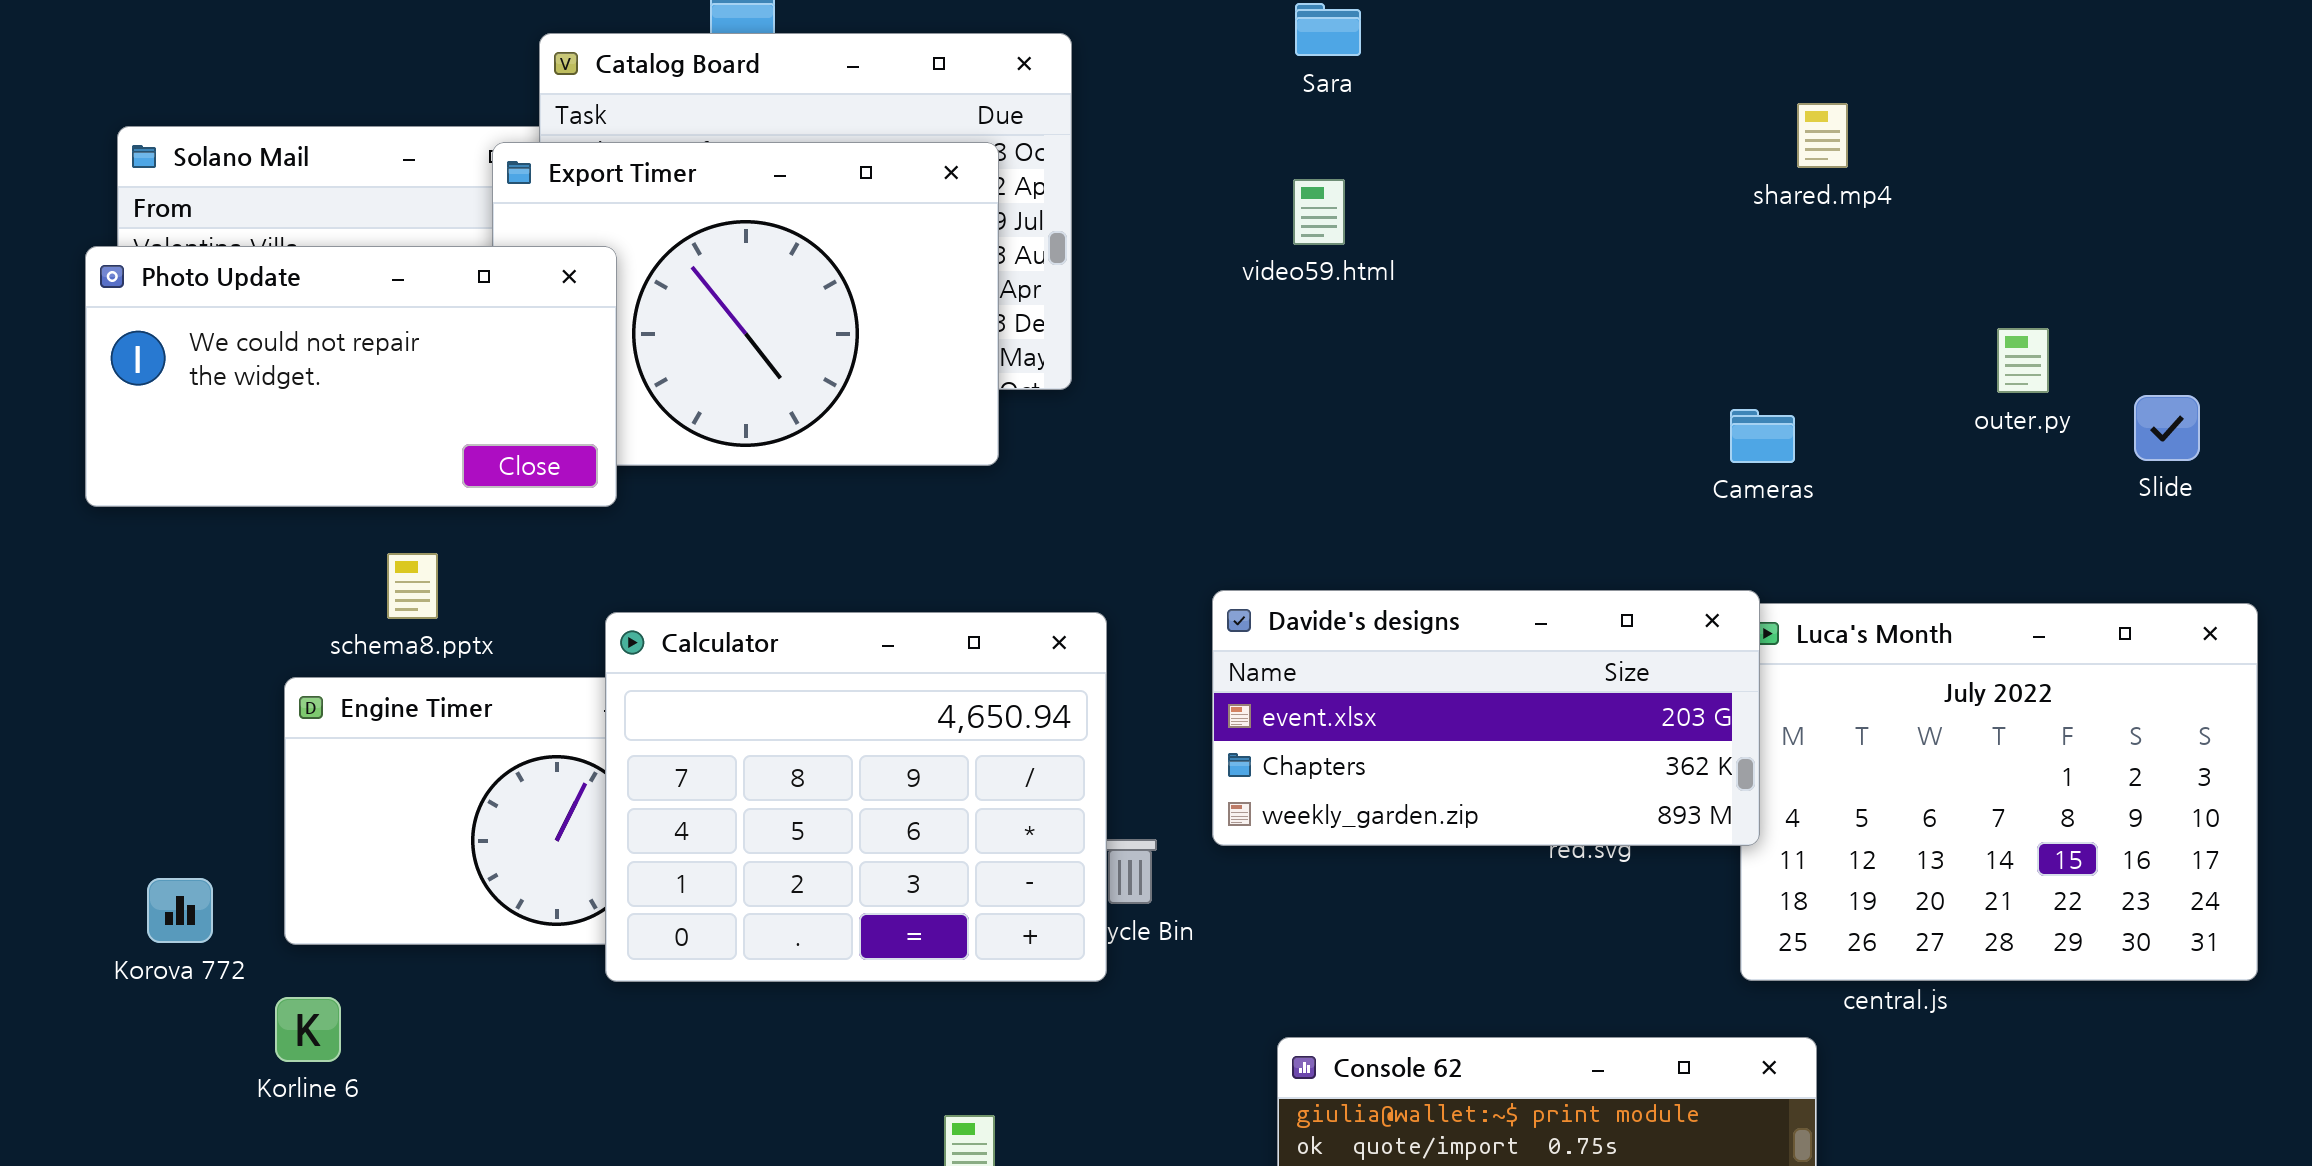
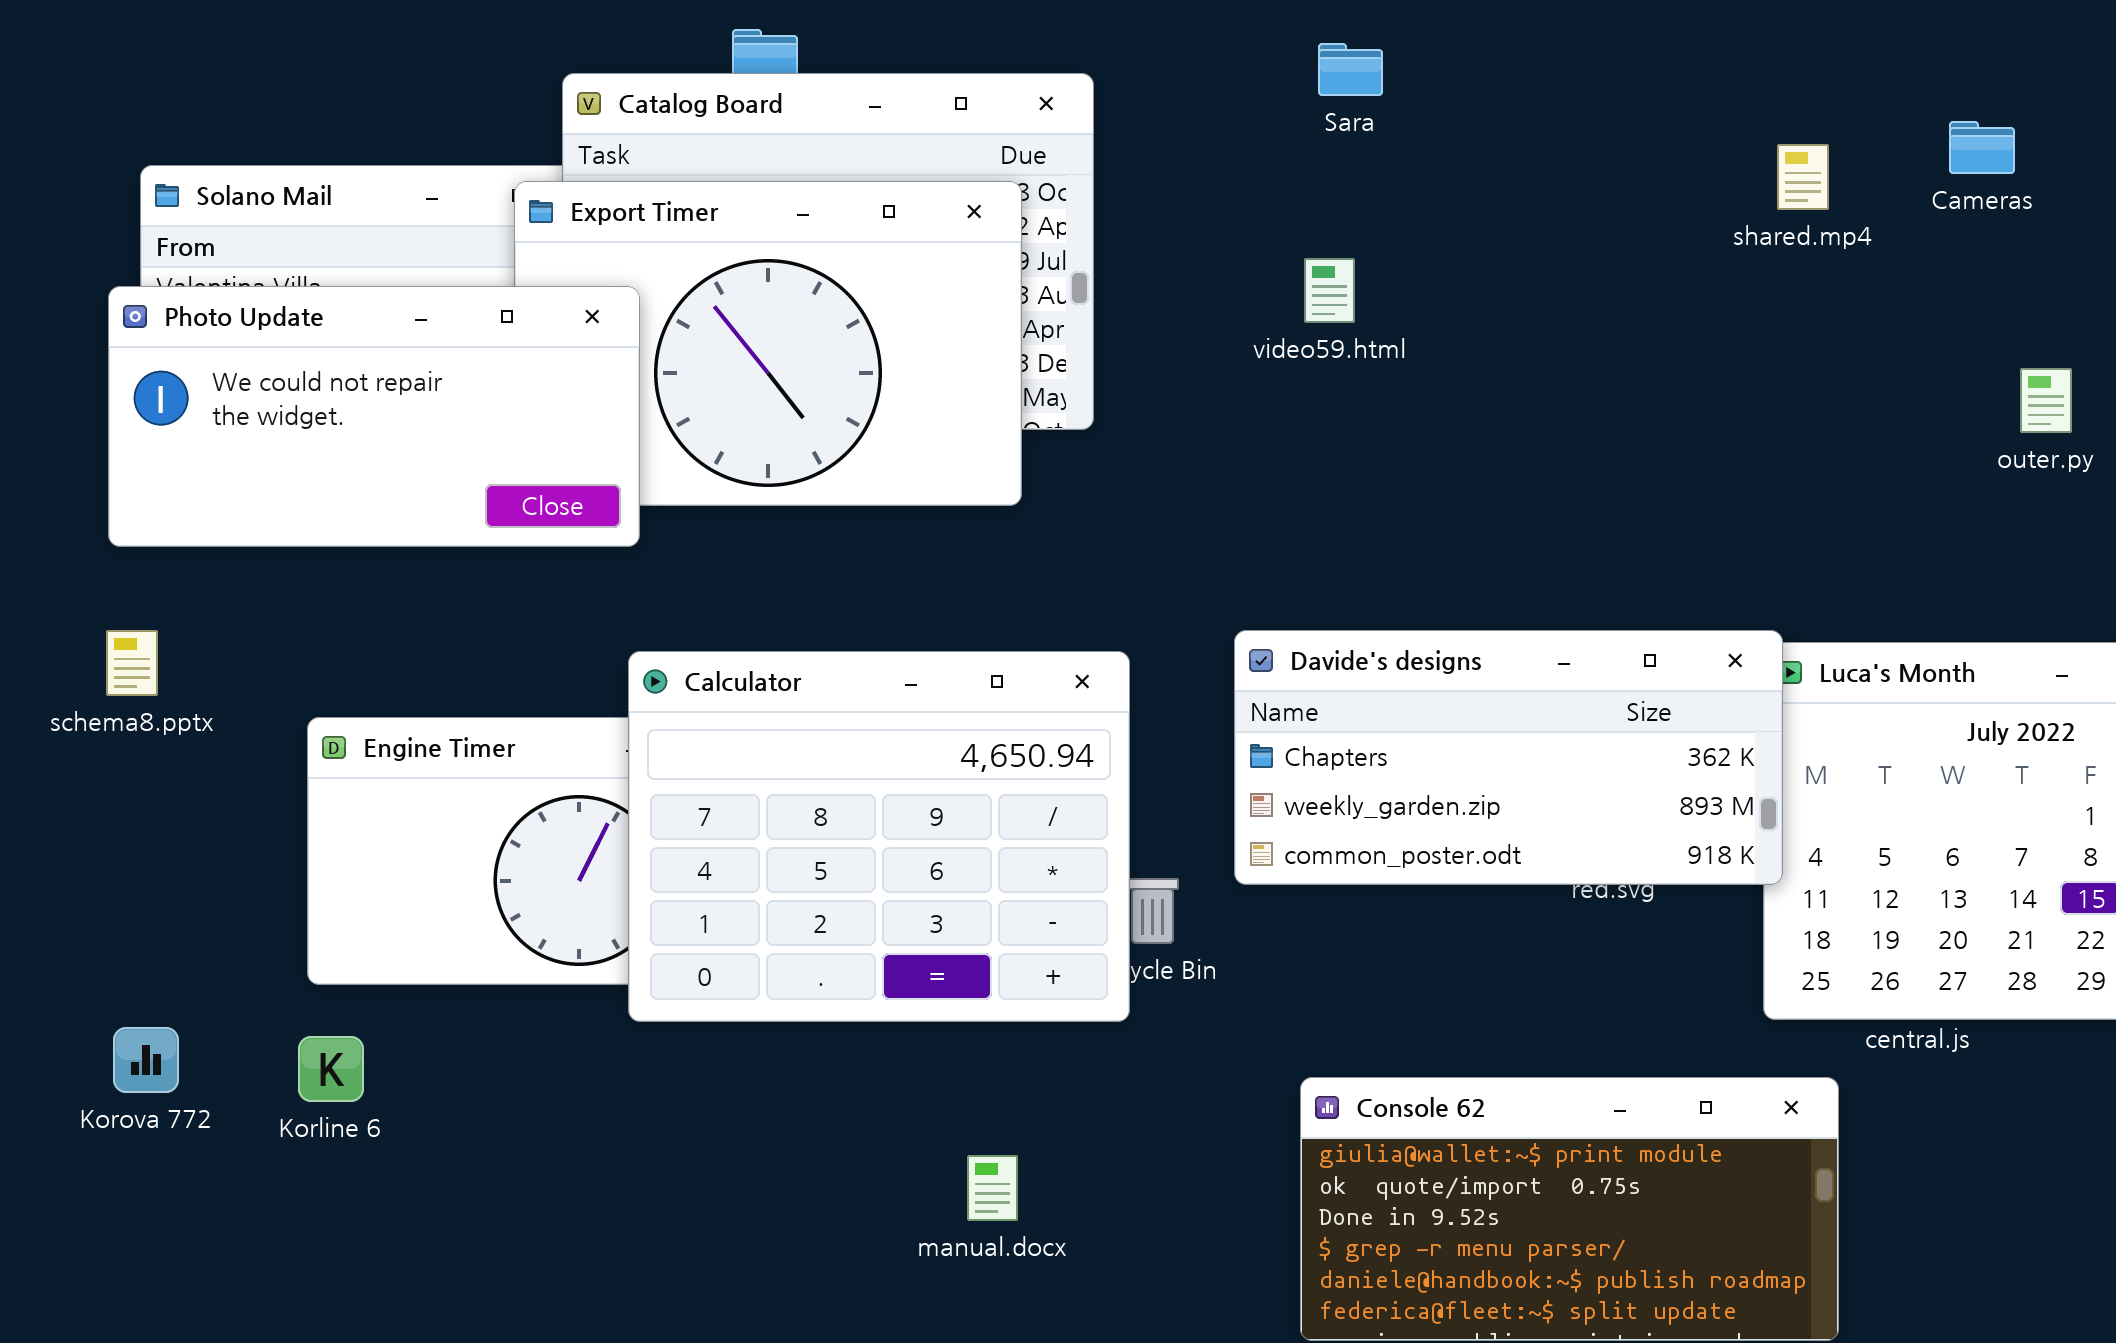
shared.mp4: [1797,103,1848,168] -> [1777,144,1829,210], moved
video59.html: [1293,179,1345,245] -> [1304,258,1355,323], moved
Cameras: [1730,409,1795,463] -> [1949,121,2015,174], moved
schema8.pptx: [387,553,438,619] -> [106,630,158,696], moved
Davide's designs: [1212,590,1760,846] -> [1234,630,1783,885], scrolled down 1 row
Korova 772: [147,878,213,943] -> [113,1027,179,1093], moved

